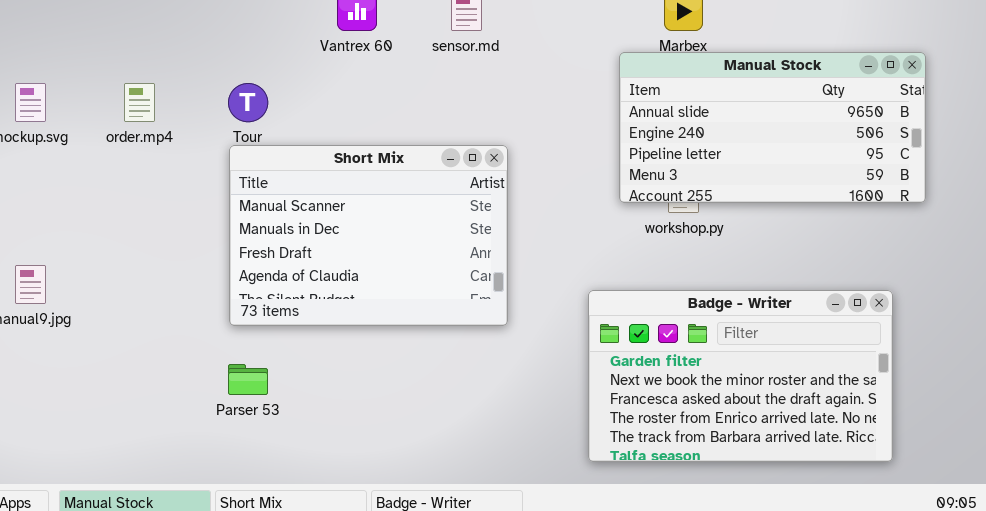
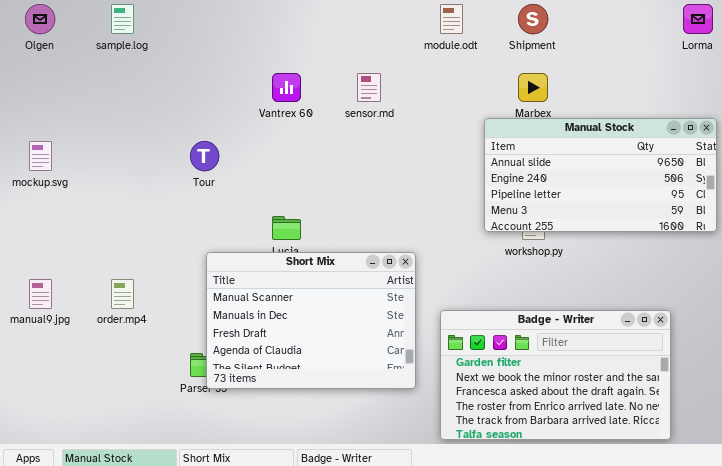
order.mp4: [124,83,155,122] -> [111,279,134,309], moved
Short Mix: [229,145,508,326] -> [206,252,416,389], moved
Badge - Writer: [588,290,893,462] -> [440,310,671,440], moved

